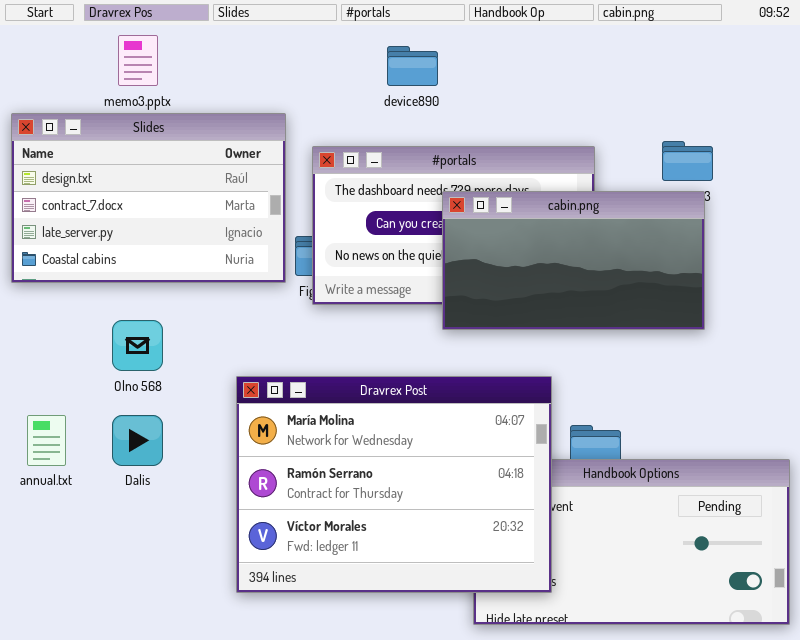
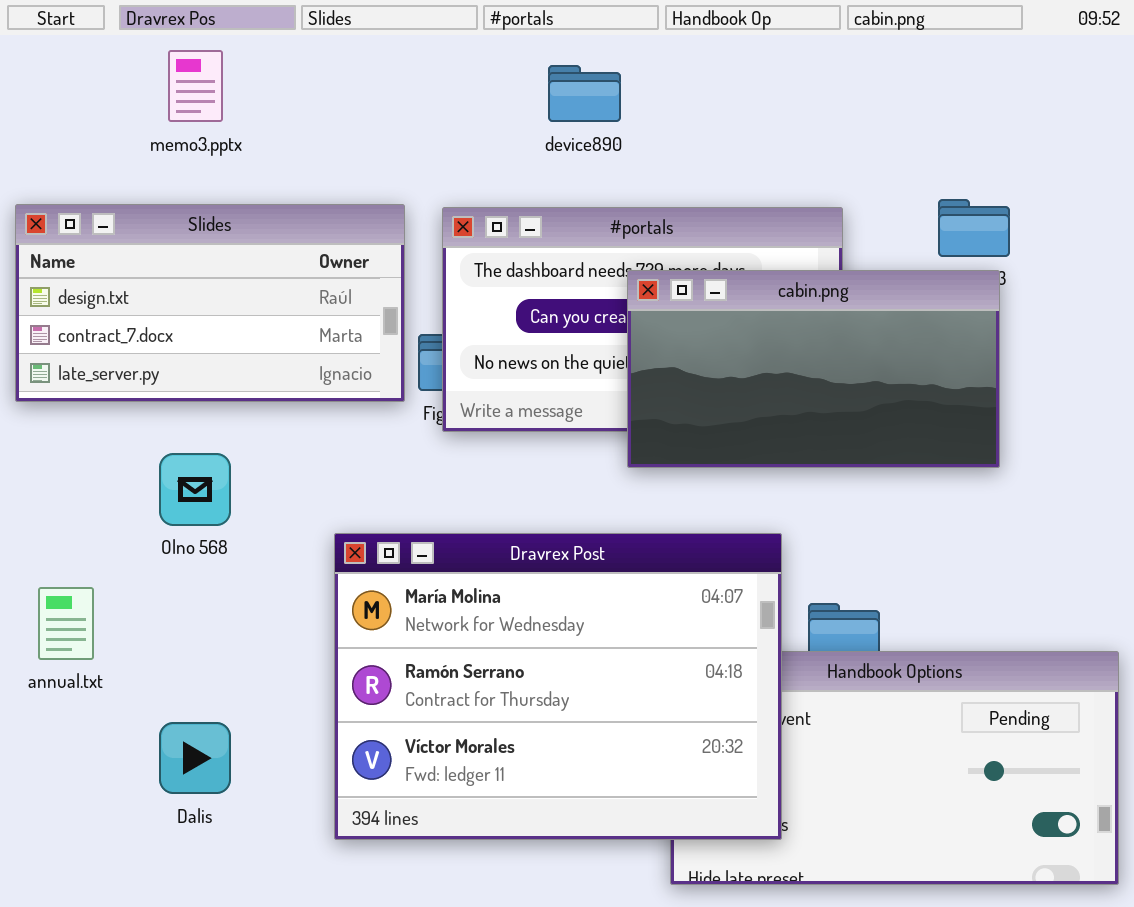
Slides: [11,113,286,283] -> [15,204,405,402], resized
Dalis: [112,415,163,466] -> [159,722,231,794], moved

